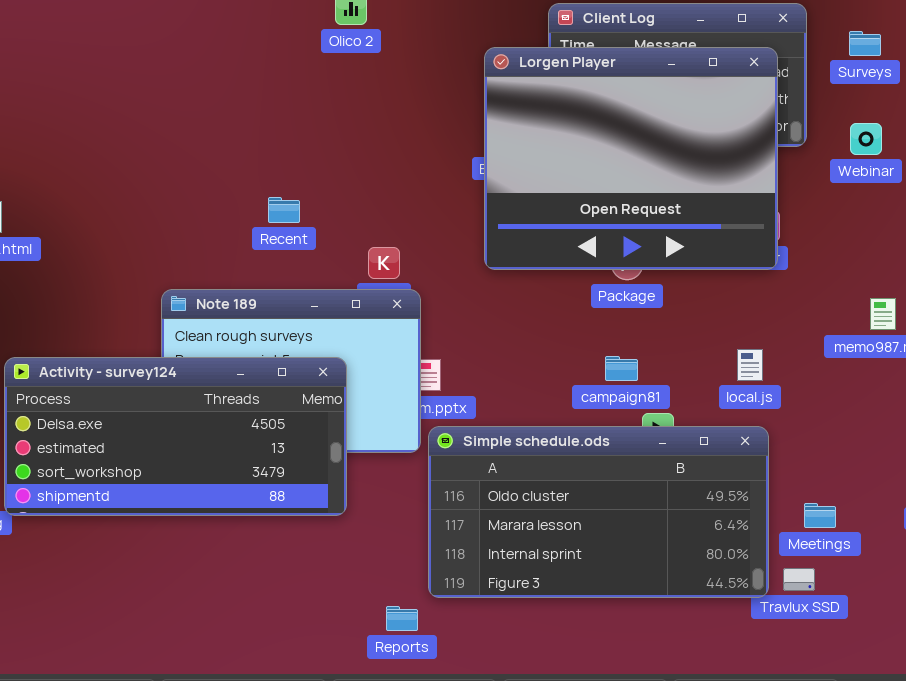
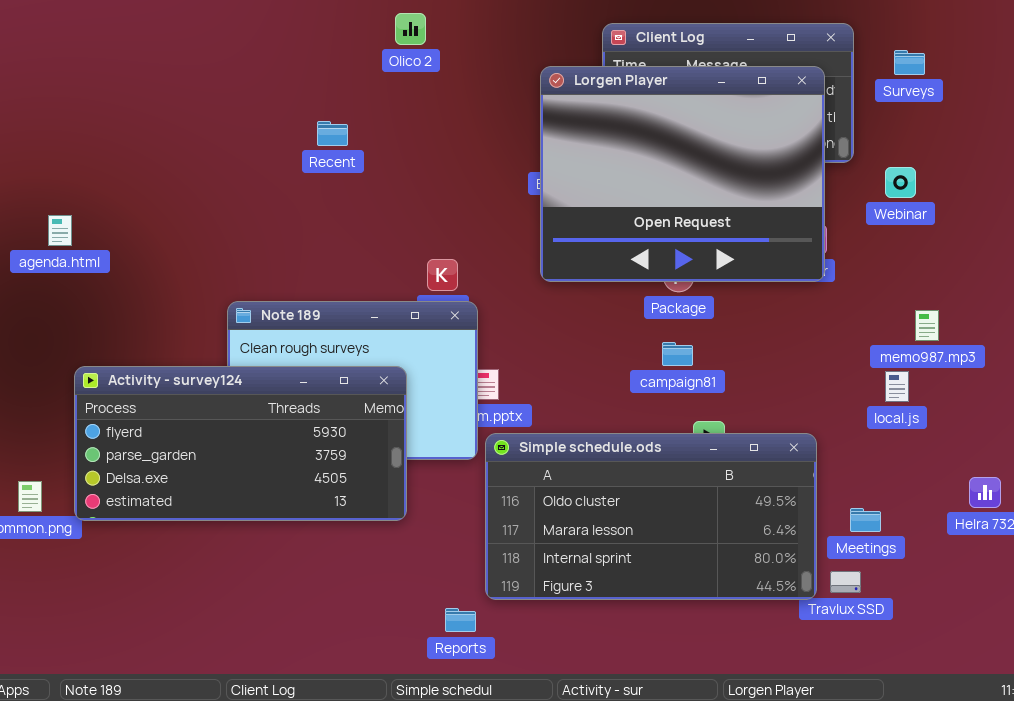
Webinar: [850,123,882,155] -> [885,167,916,198], moved
Recent: [268,197,300,223] -> [317,121,348,146], moved
local.js: [737,349,763,381] -> [885,371,909,402], moved
campaign81: [605,356,638,381] -> [662,342,693,366], moved
Activity - survey124: [4,357,347,516] -> [74,366,407,521], scrolled up 2 rows

